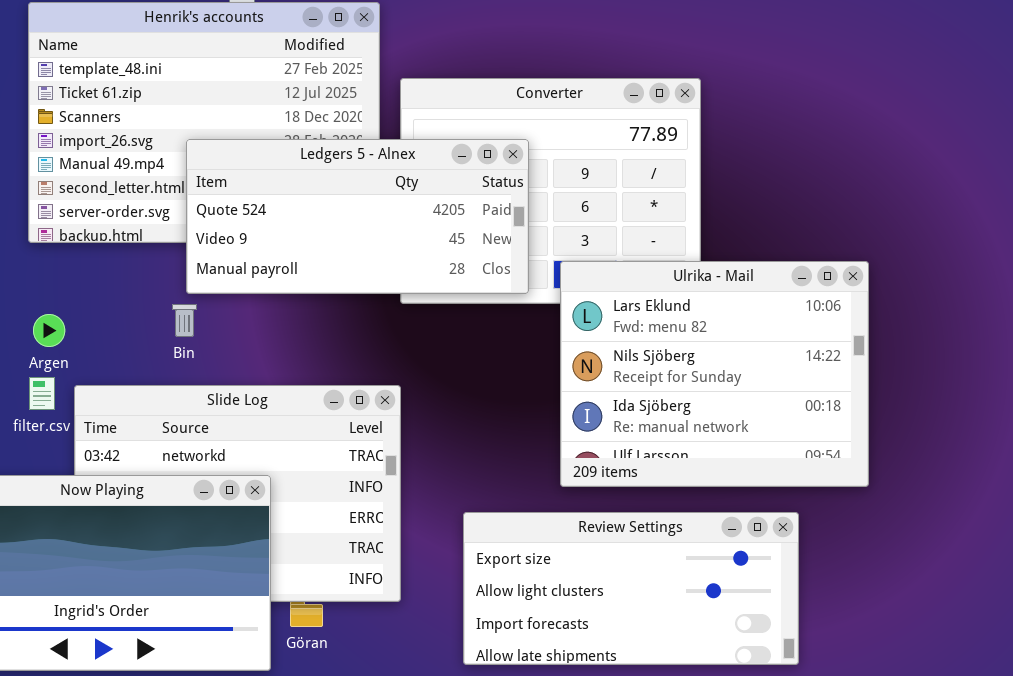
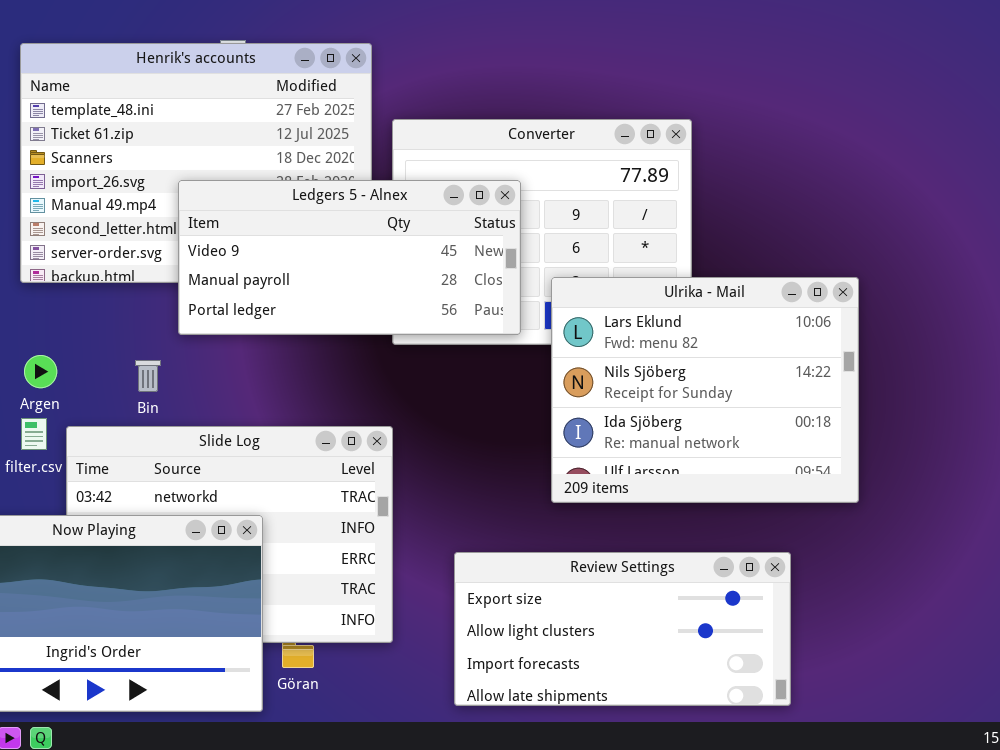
Ledgers 5 - Alnex: [186,139,529,294] -> [178,180,521,335], scrolled down 1 row
Ulrika - Mail: [560,261,869,487] -> [551,277,859,503], moved
Bin: [172,304,197,337] -> [135,360,161,392], moved

